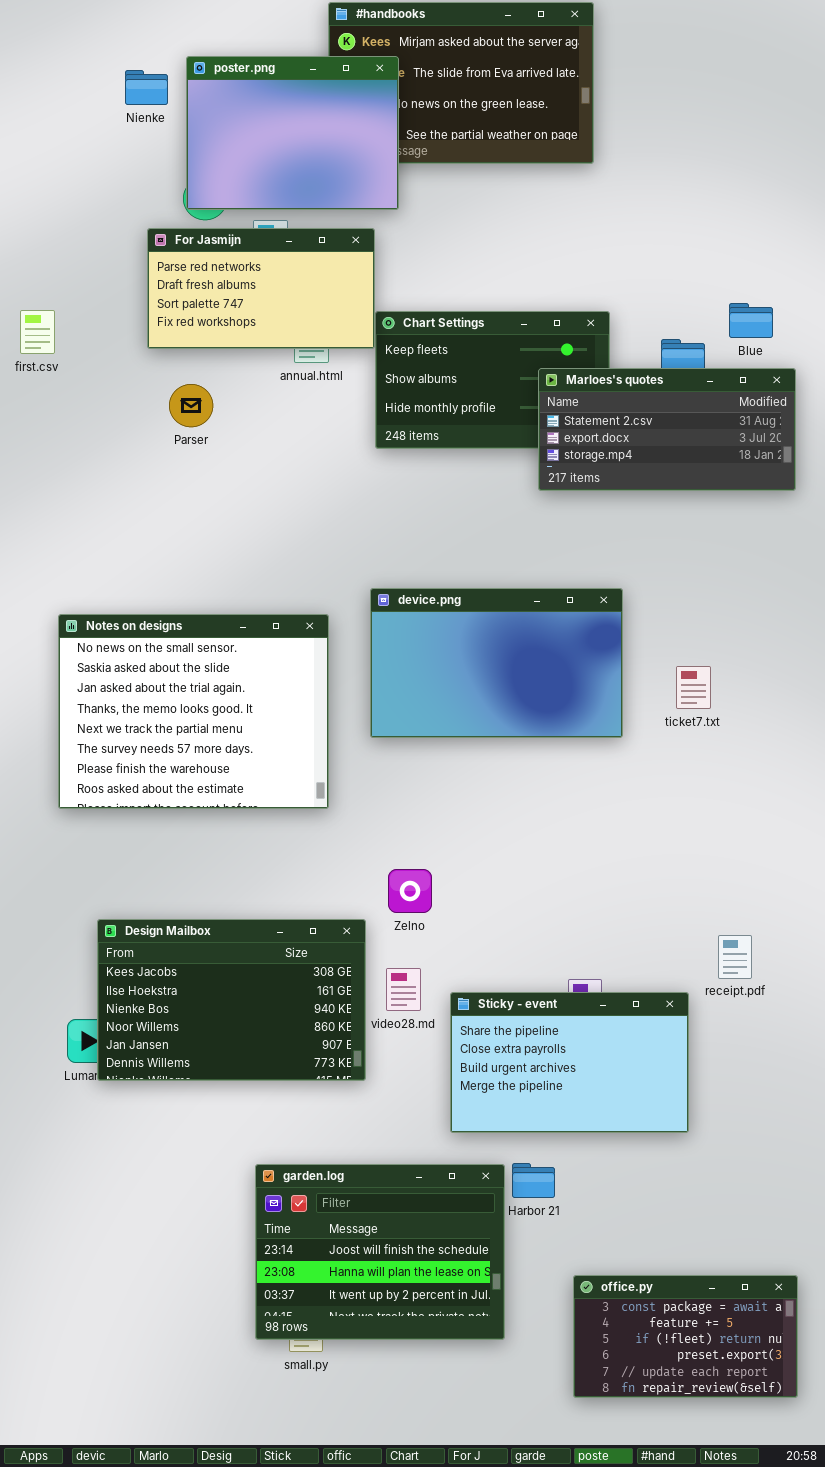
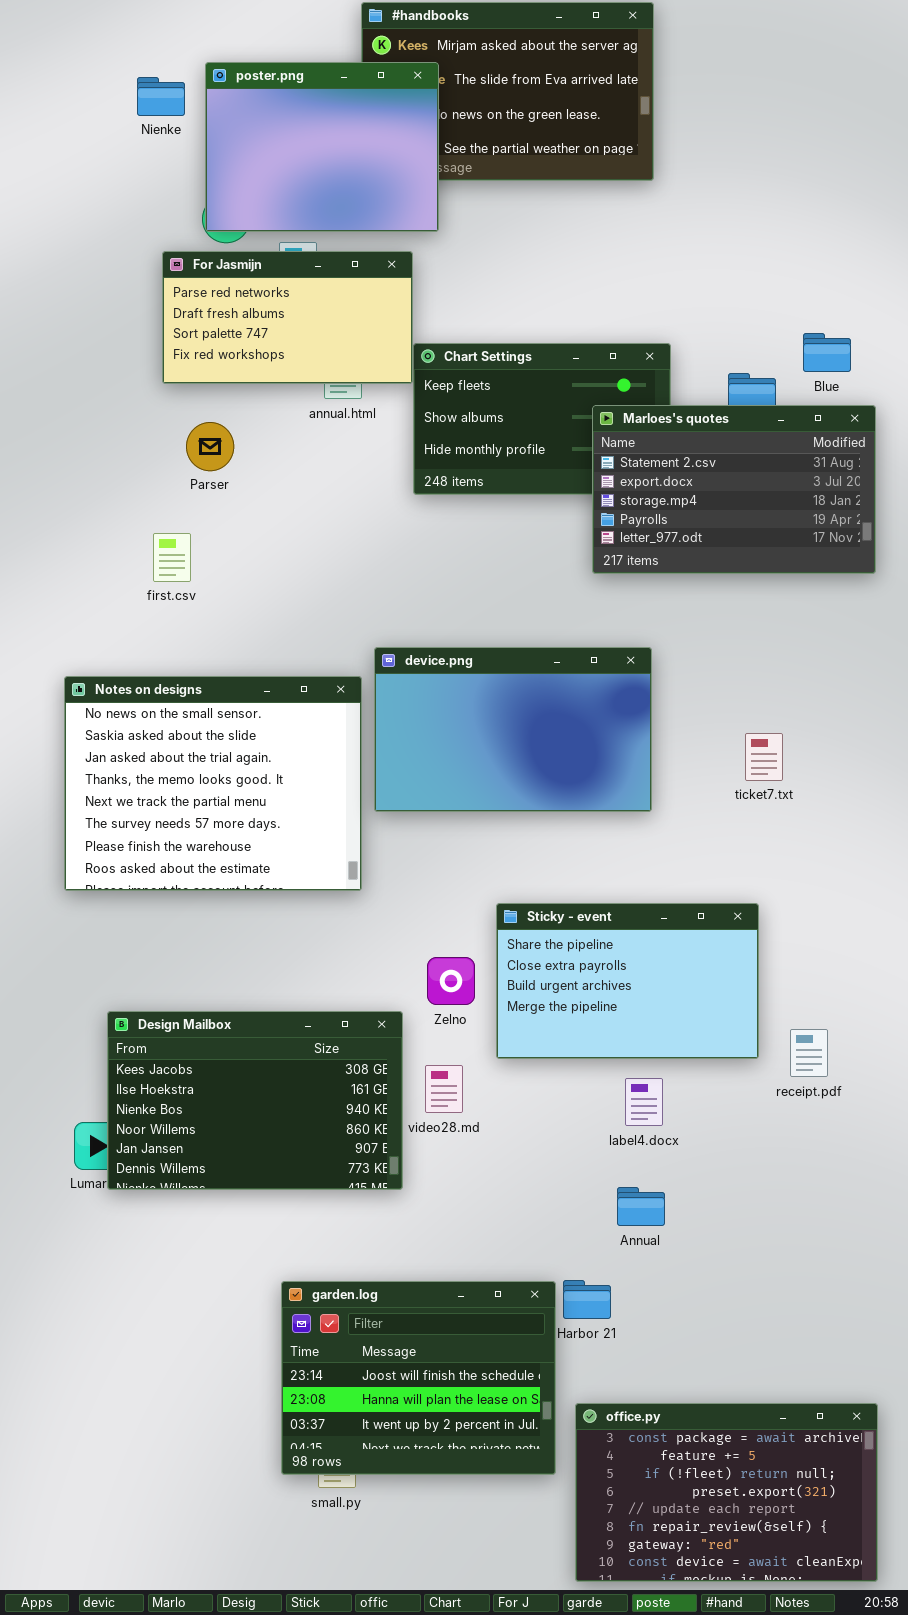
first.csv: [20,310,55,354] -> [153,533,191,582], moved
Marloes's quotes: [538,368,796,491] -> [592,405,876,574], resized
device.png: [370,588,623,738] -> [374,647,652,812], moved
Sticky - event: [450,992,689,1133] -> [496,903,759,1059], moved
office.py: [573,1275,798,1398] -> [575,1403,878,1582], resized

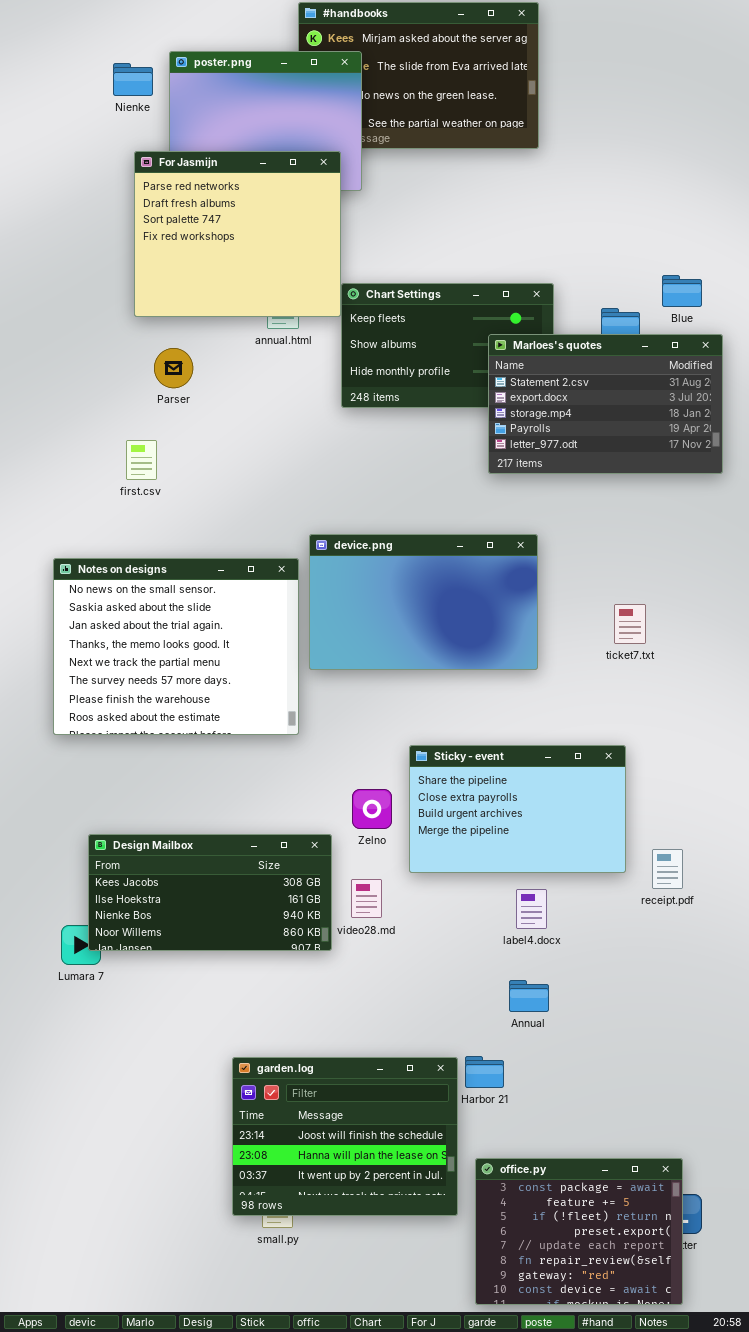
For Jasmijn: [162,251,413,384] -> [134,151,341,317], resized
Design Mailbox: [107,1011,403,1190] -> [88,834,332,951], resized
office.py: [575,1403,878,1582] -> [475,1158,683,1305], resized

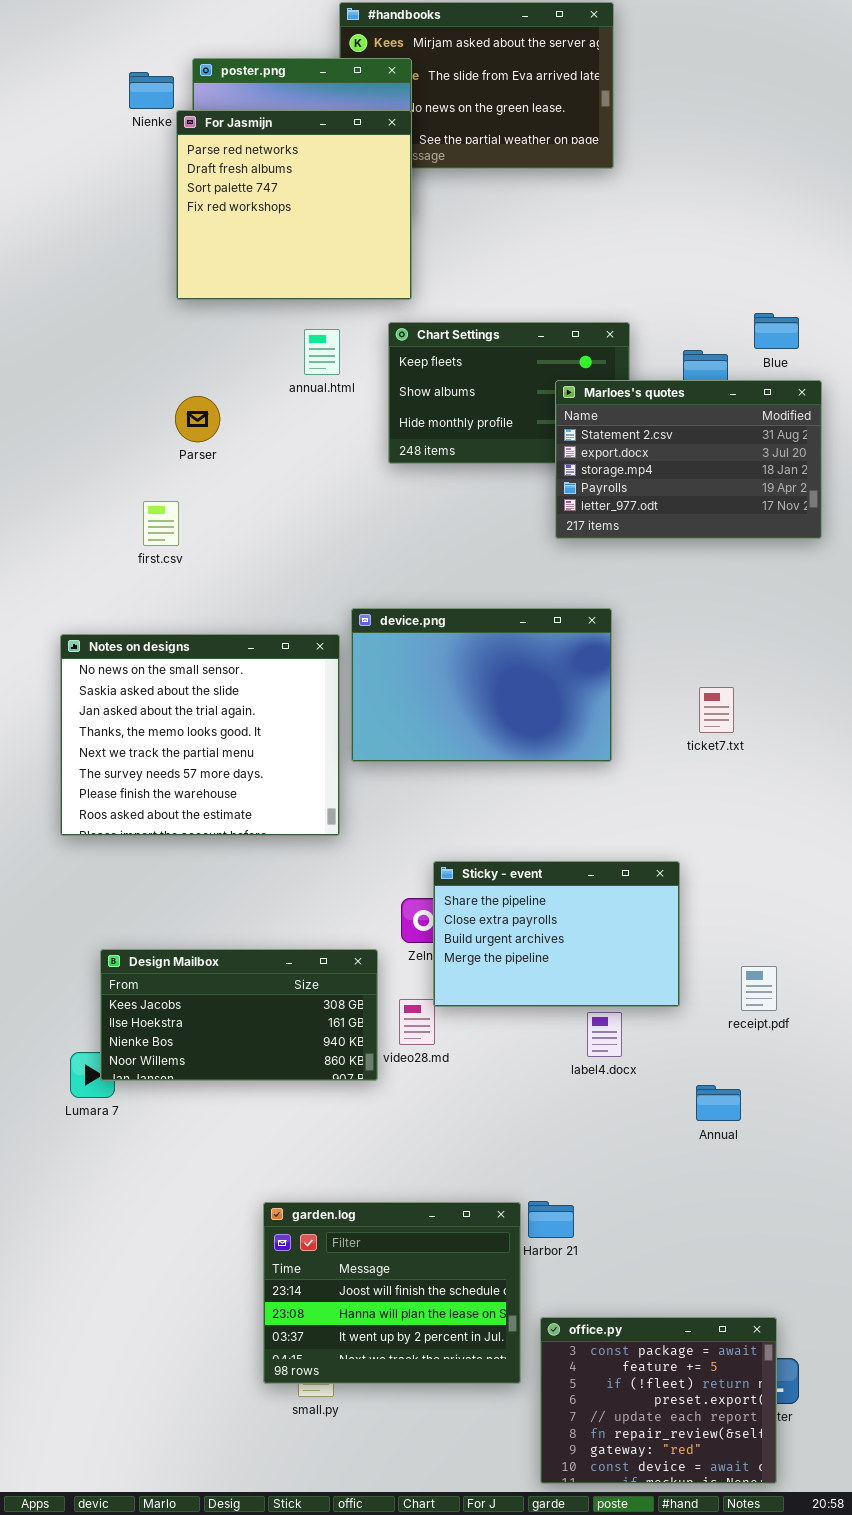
For Jasmijn: [134,151,341,317] -> [176,110,412,300], moved
Sticky - event: [409,745,626,873] -> [433,861,680,1007], moved
Annual: [509,980,549,1012] -> [696,1085,741,1121], moved

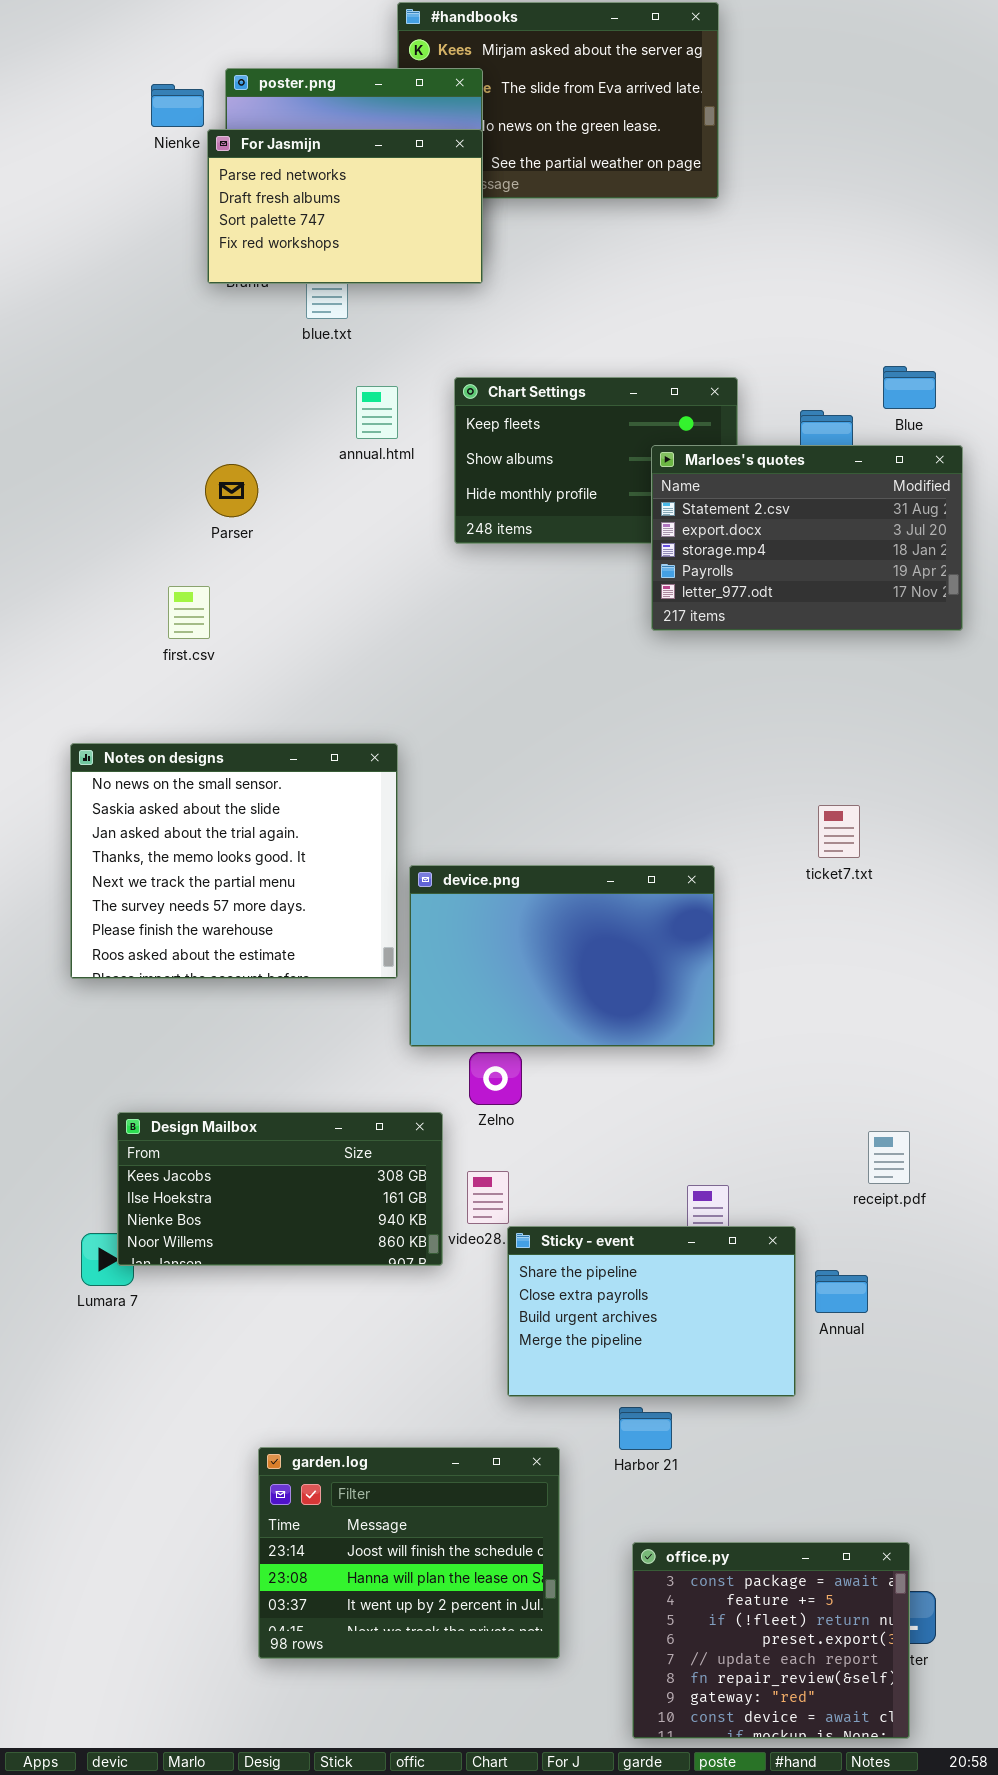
For Jasmijn: [176,110,412,300] -> [207,129,483,284], resized
device.png: [351,608,612,762] -> [409,865,715,1047], moved
Sticky - event: [433,861,680,1007] -> [507,1226,796,1397], moved
garden.log: [263,1202,521,1384] -> [258,1447,560,1659], moved

